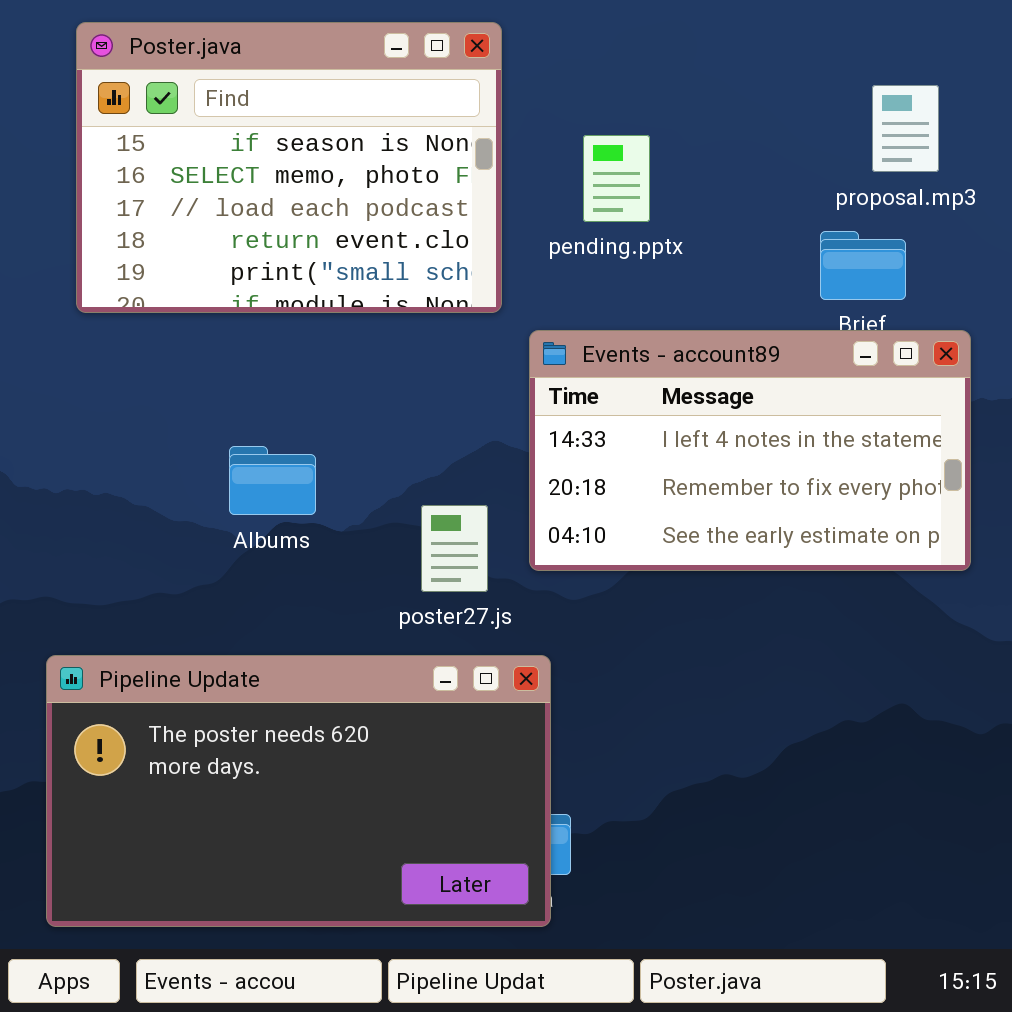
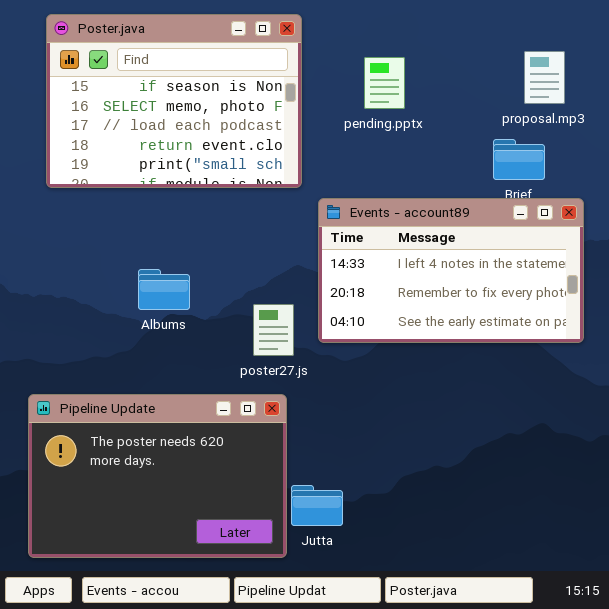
pending.pptx: [583,135,650,222] -> [364,57,405,109], moved
Pipeline Update: [46,655,551,927] -> [28,394,287,558], resized

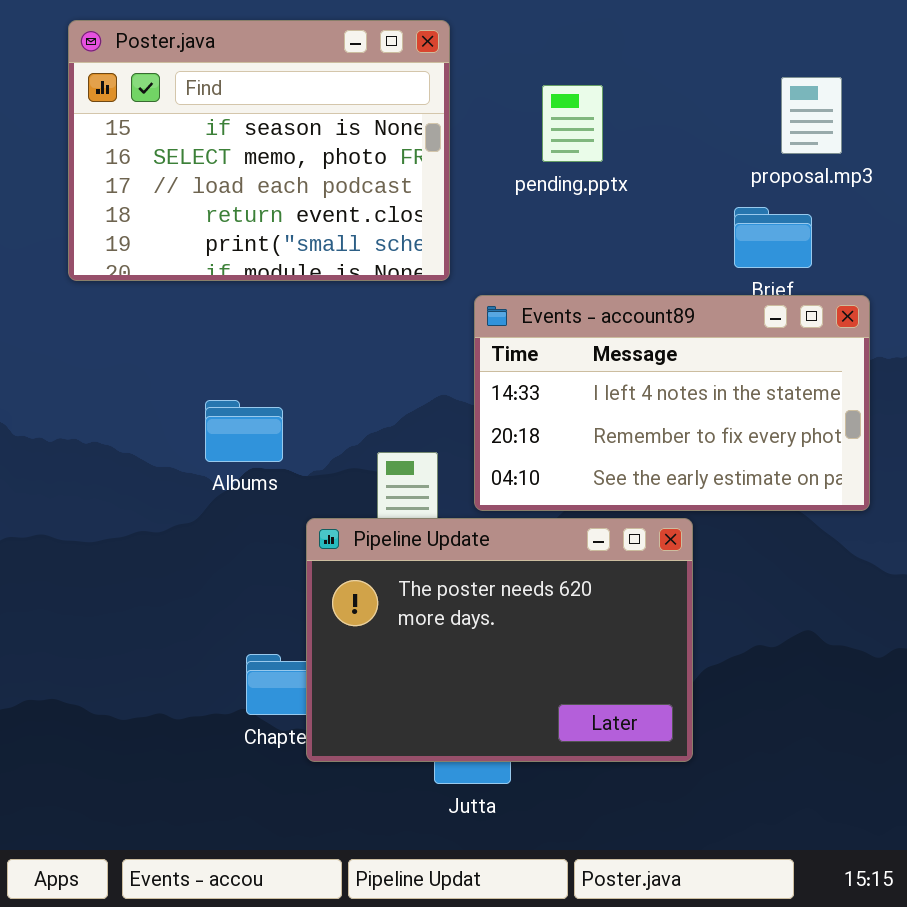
Pipeline Update: [28,394,287,558] -> [306,518,693,762], moved

